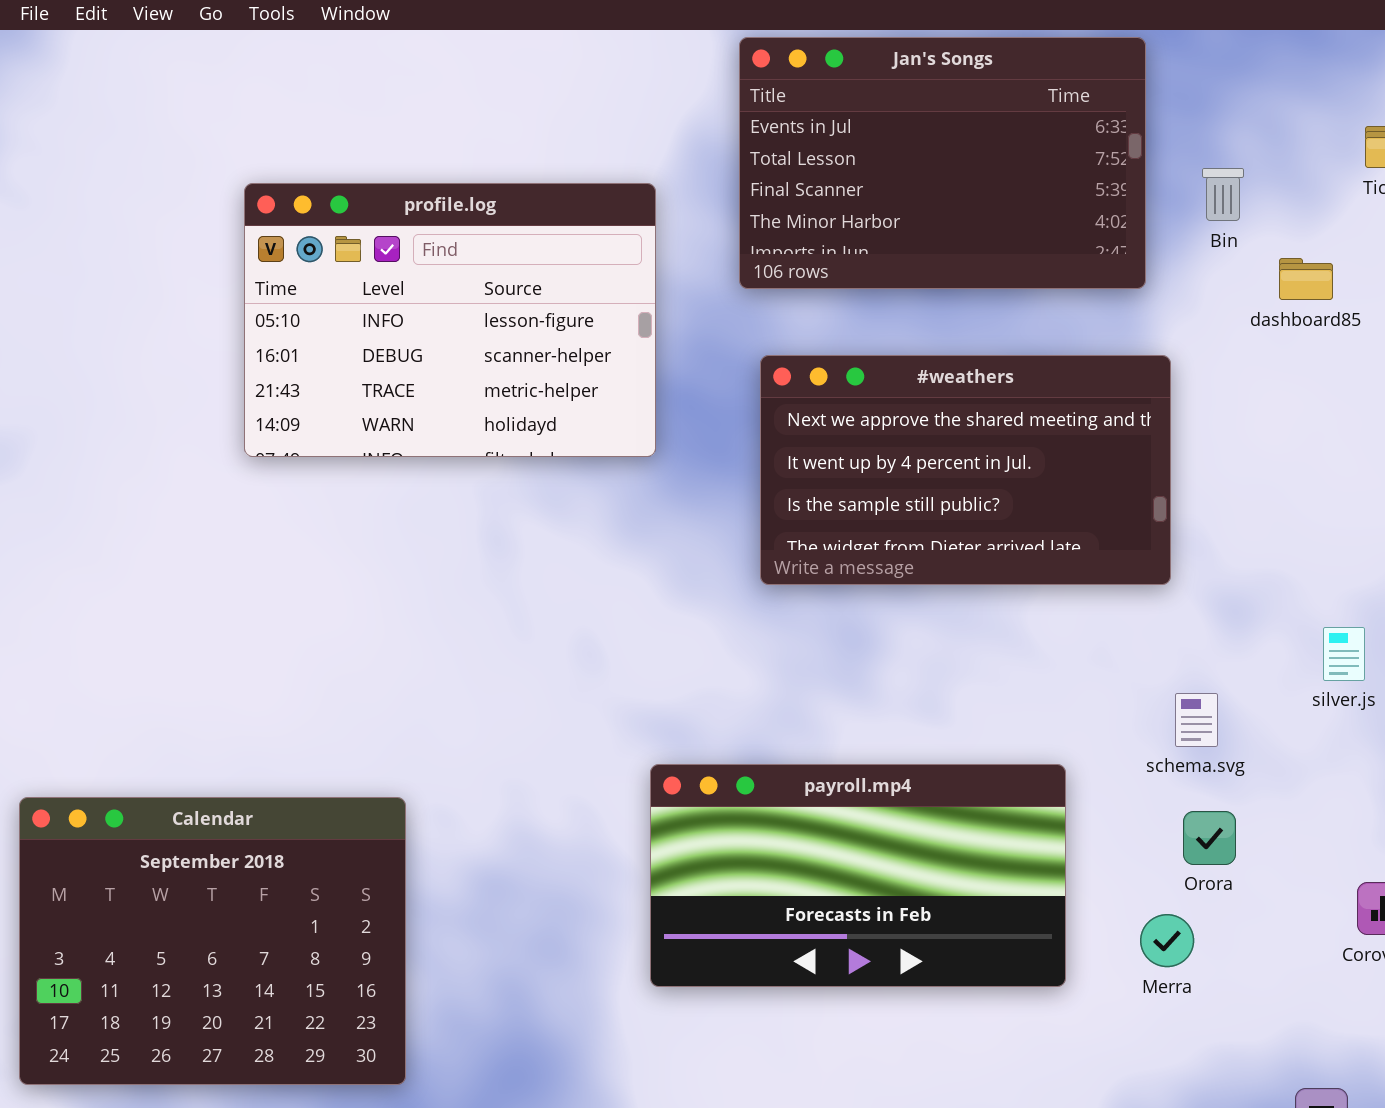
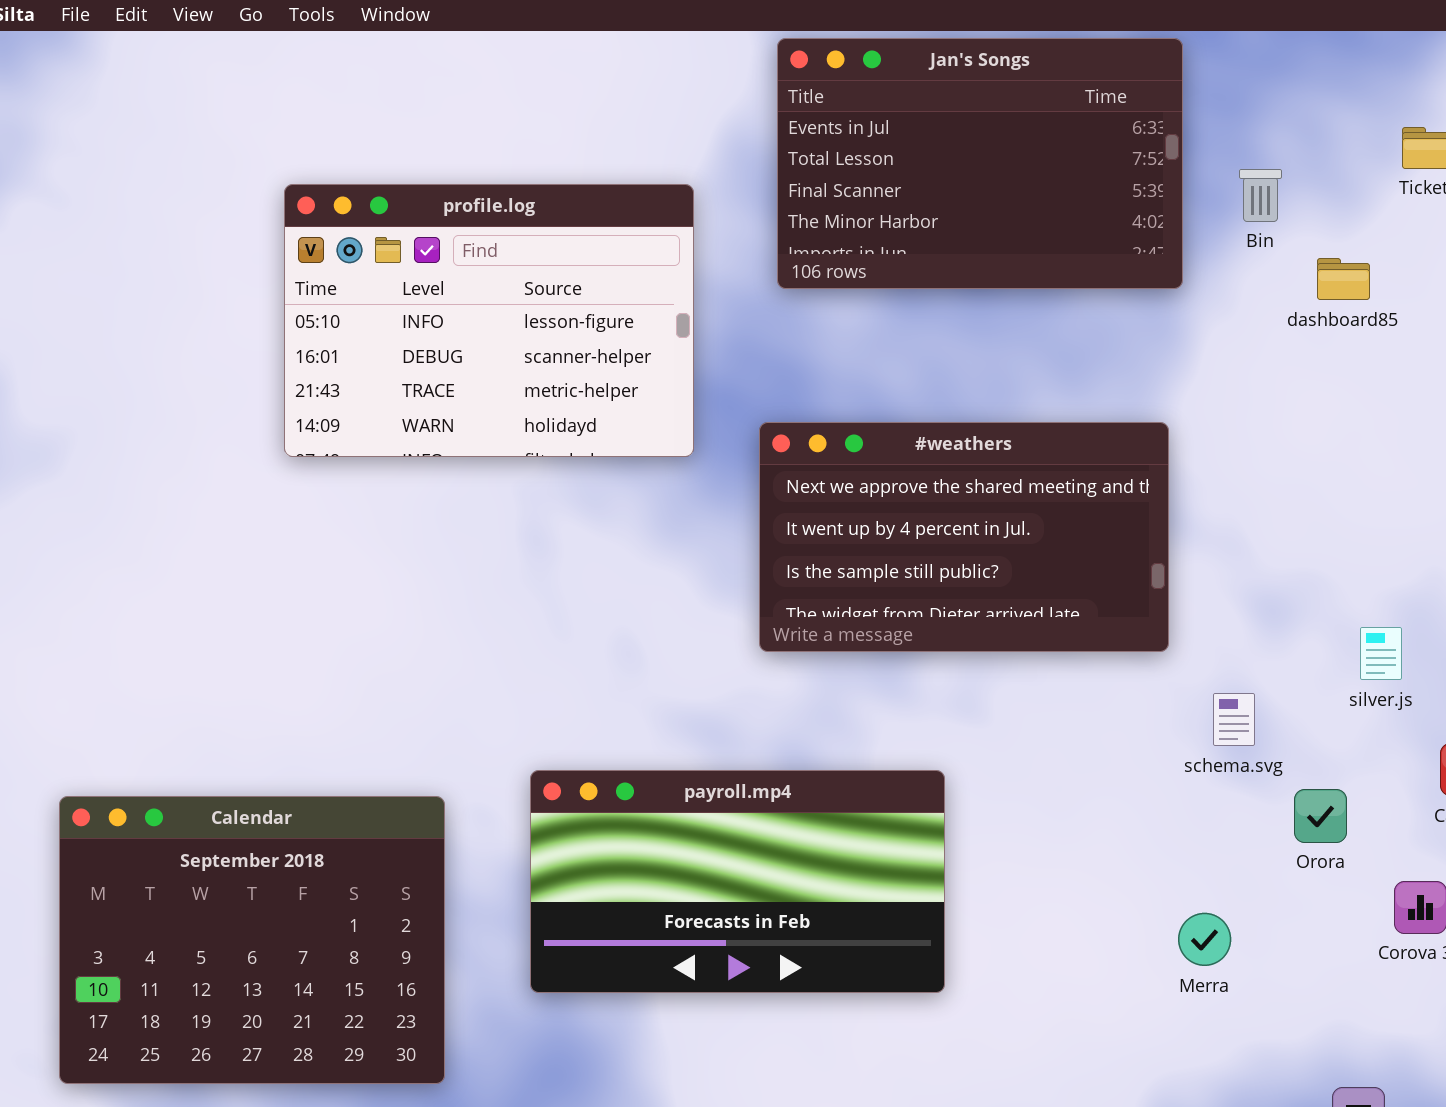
#weathers: [760,355,1171,585] -> [759,422,1169,652], moved
payroll.mp4: [650,764,1066,987] -> [530,770,945,993], moved
Orora: [1183,811,1236,865] -> [1294,789,1347,843], moved

